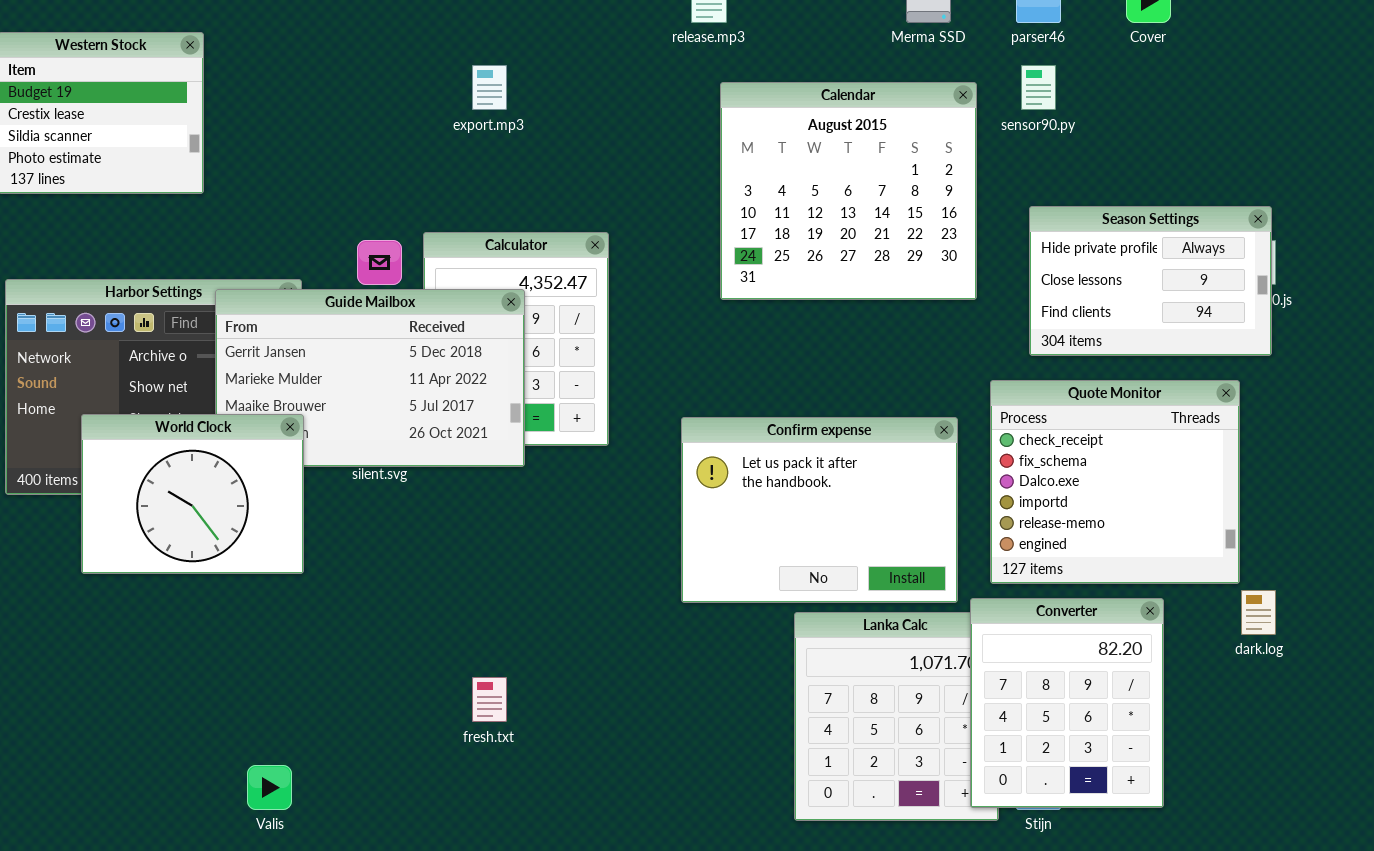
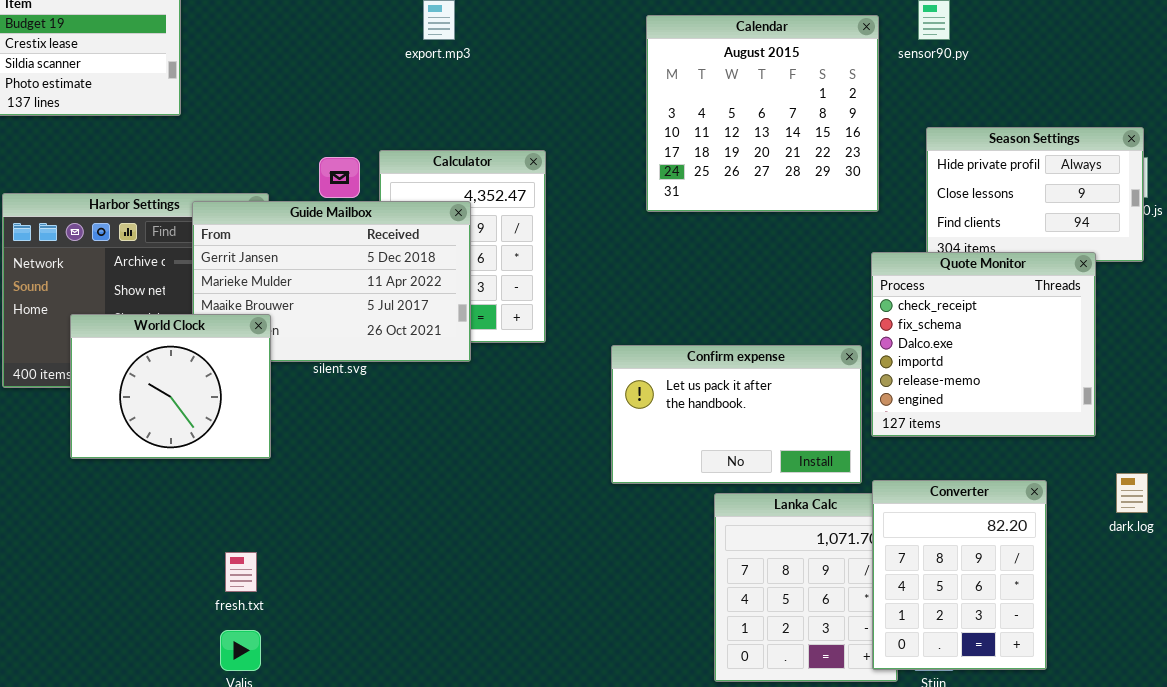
Quote Monitor: [990,380,1240,584] -> [871,252,1096,437], moved
Confirm expense: [681,417,958,603] -> [611,345,862,484], resized
fresh.txt: [472,677,507,722] -> [225,552,257,592], moved

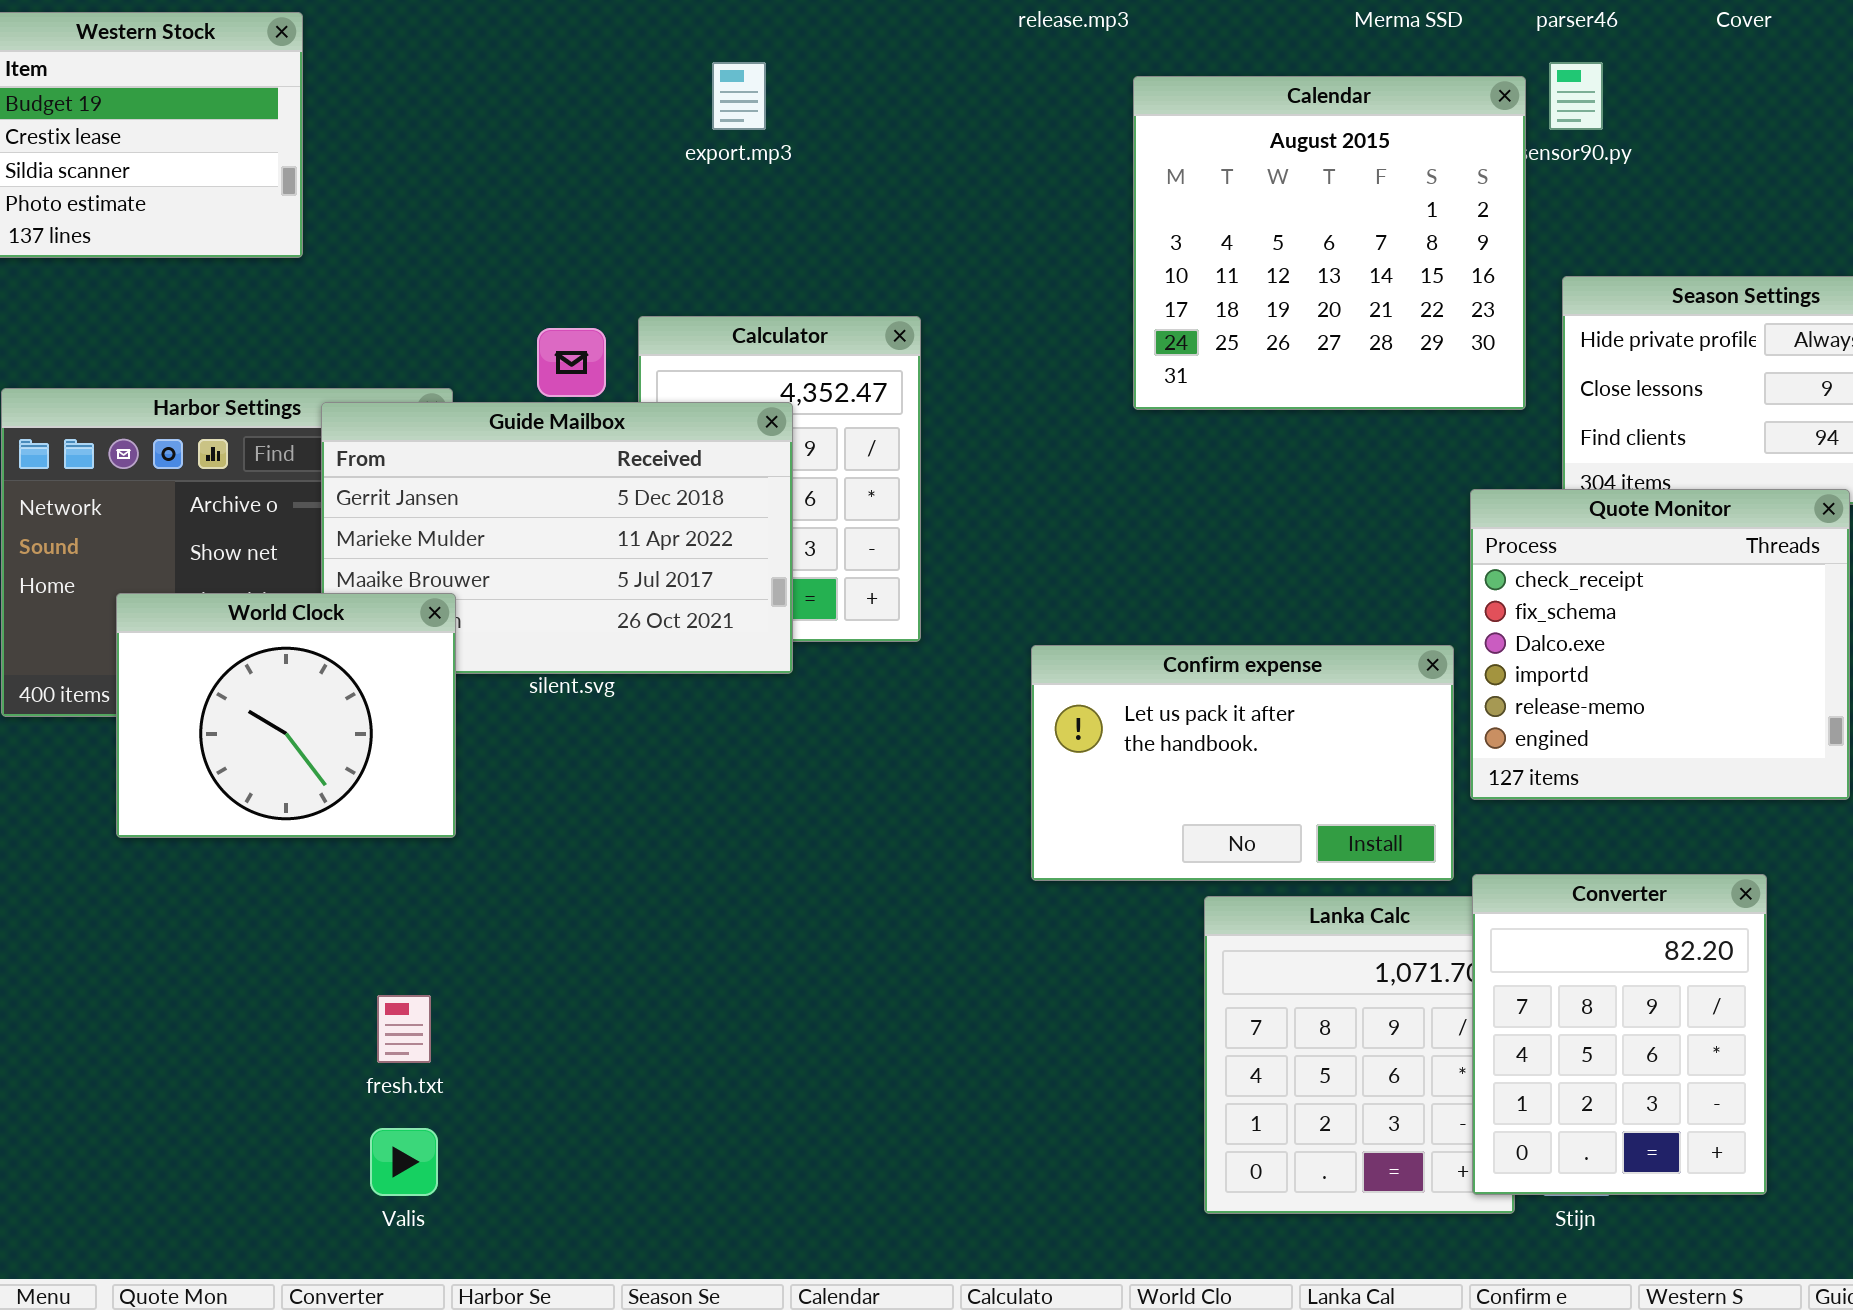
Calendar: [646,15,879,212] -> [1133,76,1526,410], moved

